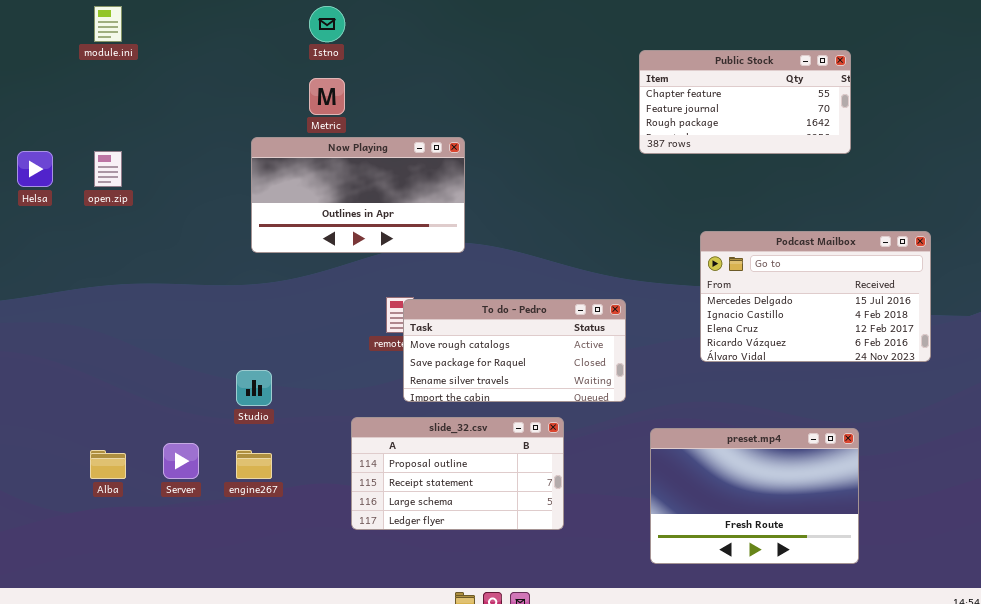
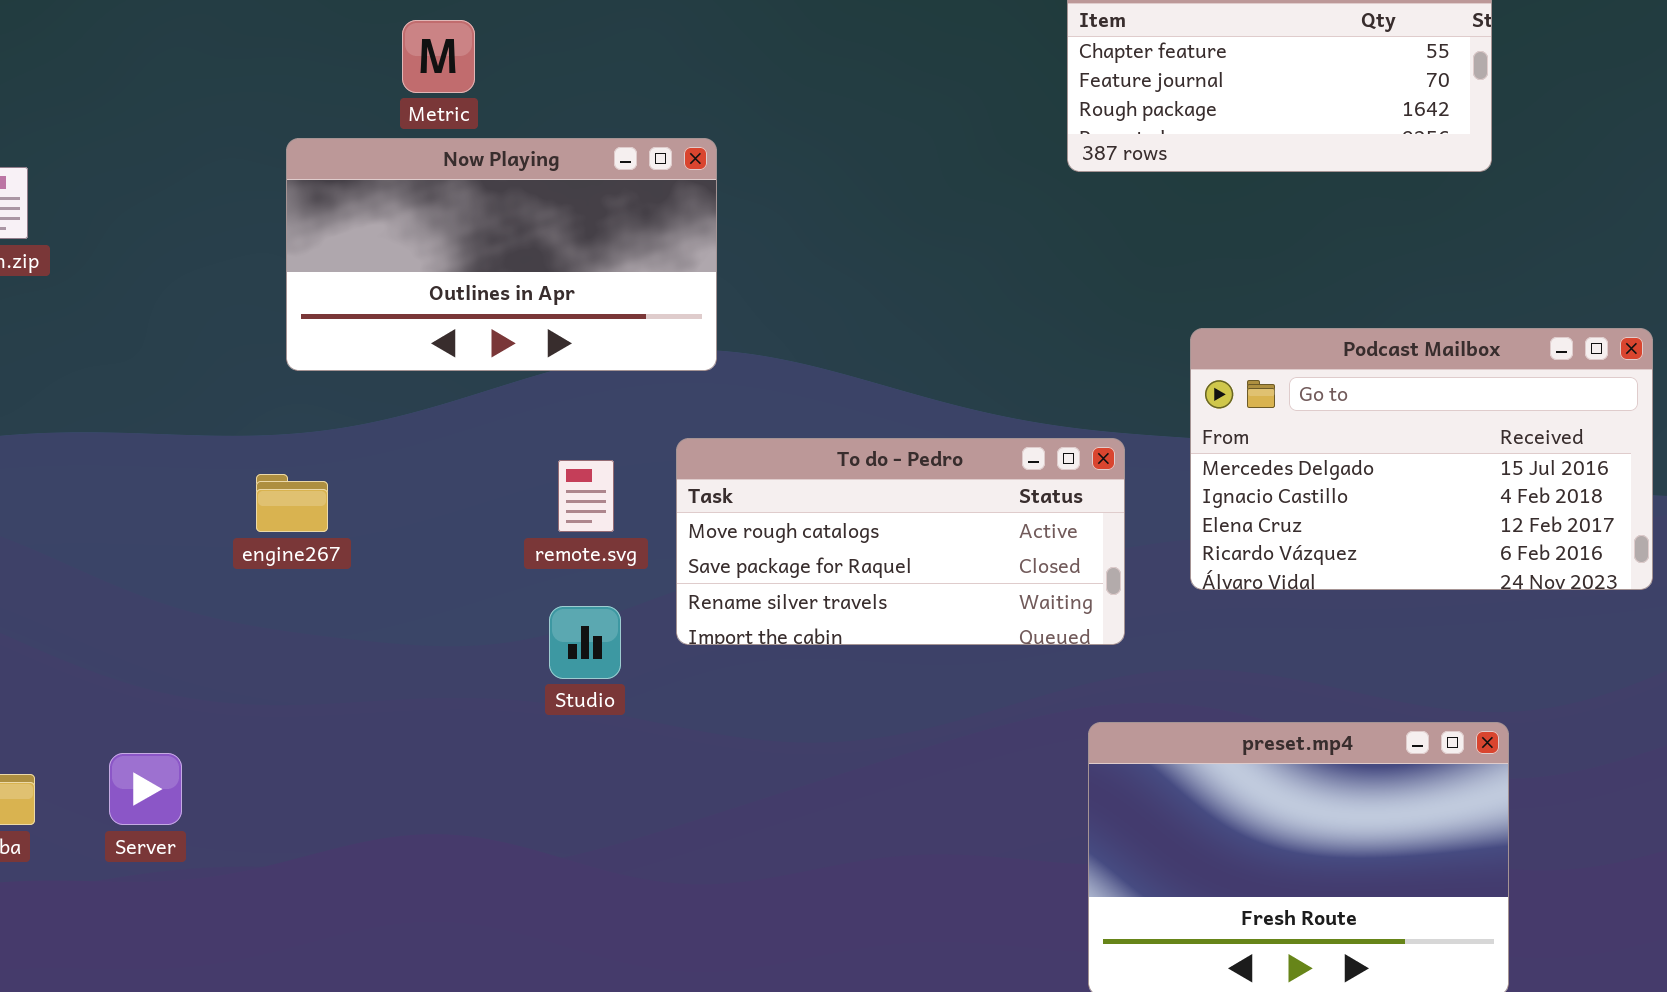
To do - Pedro: [403,299,626,402] -> [676,438,1125,645], moved
Studio: [236,370,272,406] -> [549,606,621,679], moved
slide_32.csv: [351,417,564,530] -> none, closed
engine267: [236,450,272,479] -> [256,474,328,532], moved

